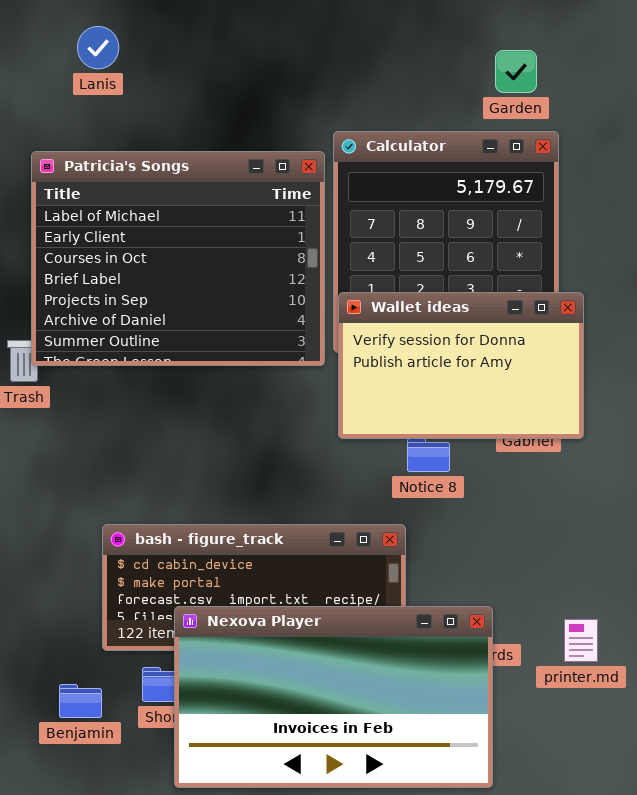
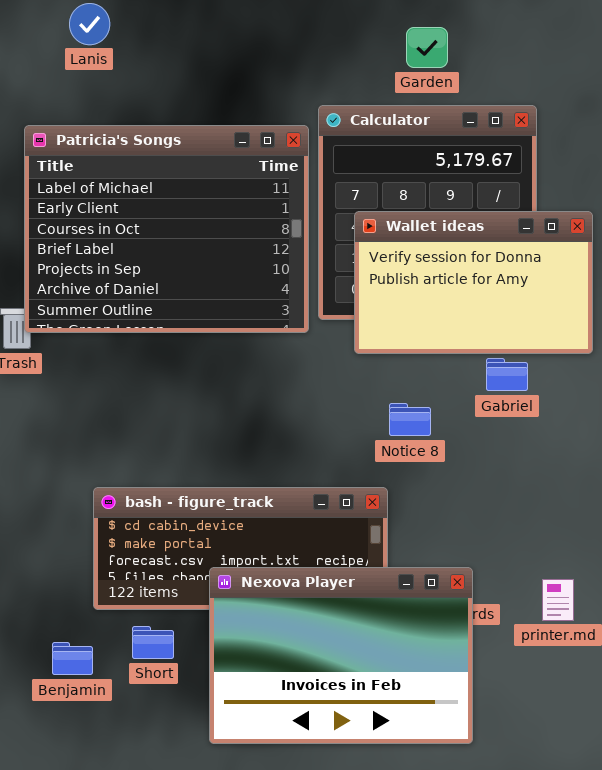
Garden: [495,50,537,93] -> [406,27,448,68], moved
Wallet ideas: [338,292,584,439] -> [354,211,593,354], moved
Nexova Player: [174,606,493,788] -> [209,567,473,744], resized

